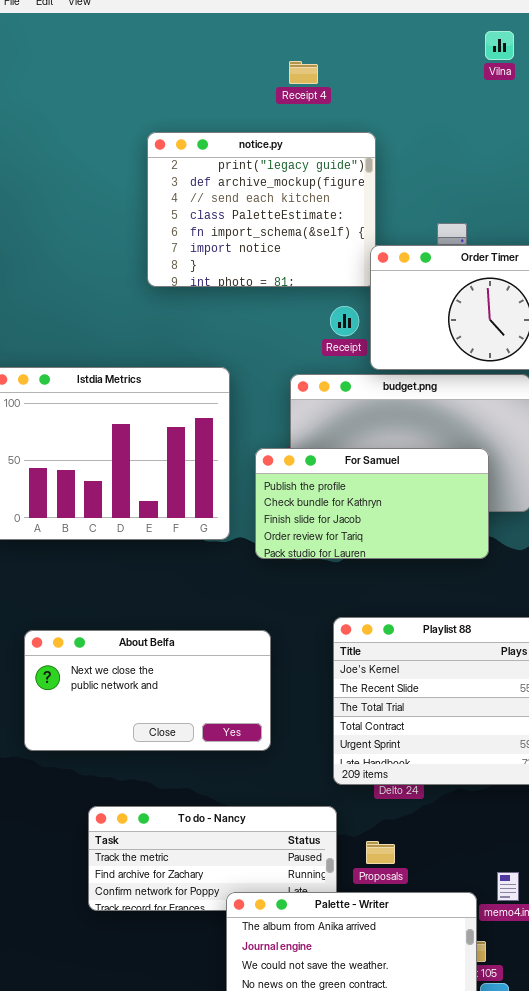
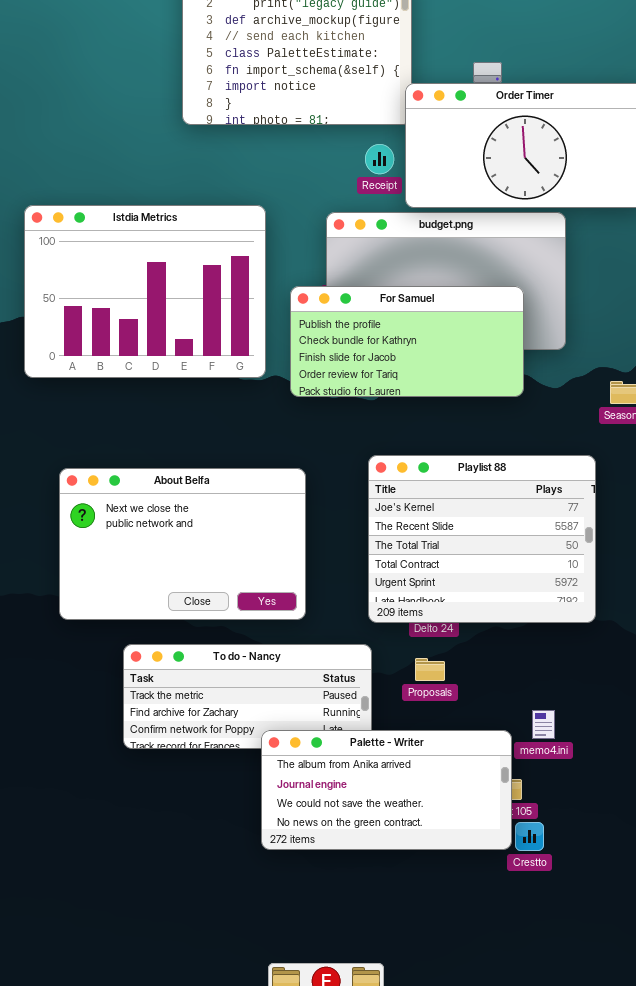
About Belfa: [24,630,271,751] -> [59,468,306,620], resized
Proposals: [366,841,395,864] -> [415,658,445,681], moved

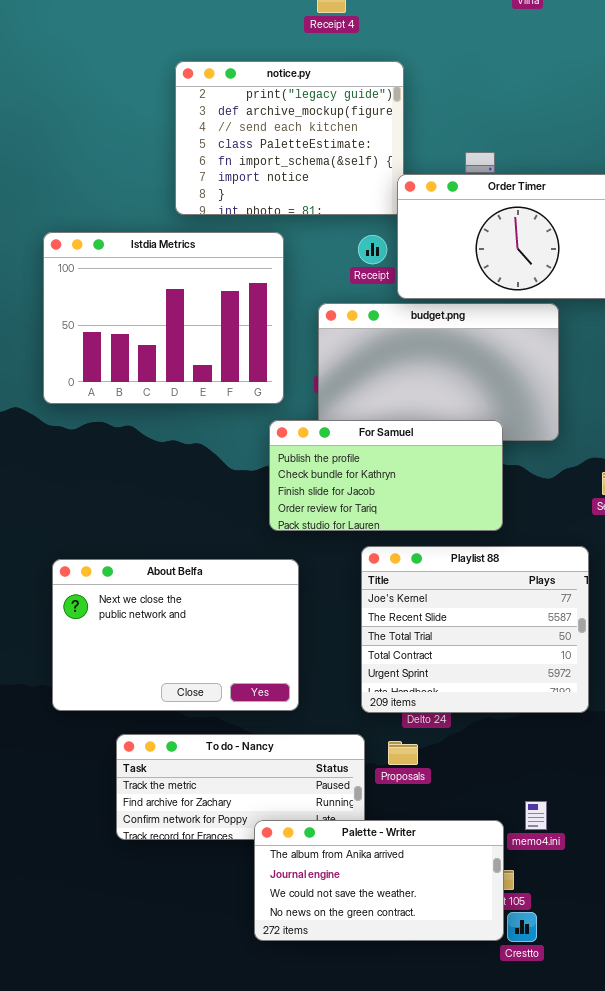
Istdia Metrics: [24,205,266,378] -> [43,232,284,404], moved
For Samuel: [290,286,524,397] -> [269,420,503,531], moved
Proposals: [415,658,445,681] -> [388,741,418,765], moved

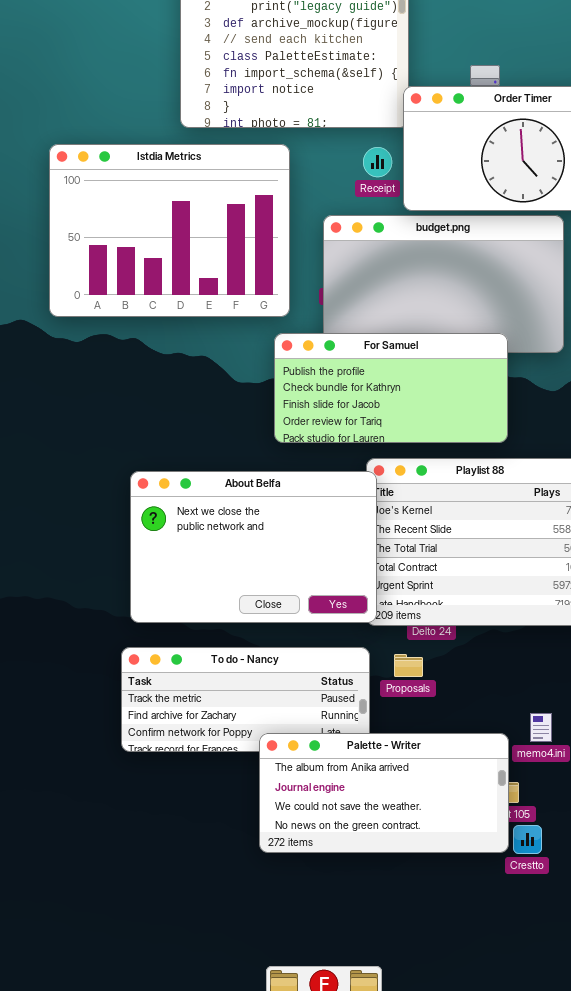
About Belfa: [52,559,299,711] -> [130,471,377,623], moved

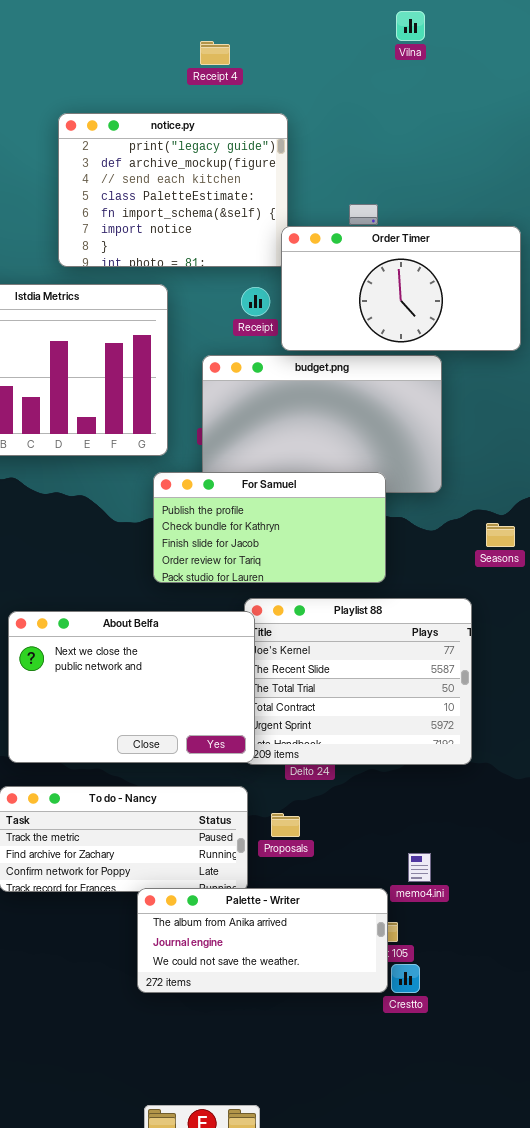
Proposals: [394,654,423,677] -> [271,813,300,837], moved
Palette - Writer: [259,733,509,853] -> [137,888,388,993], resized

